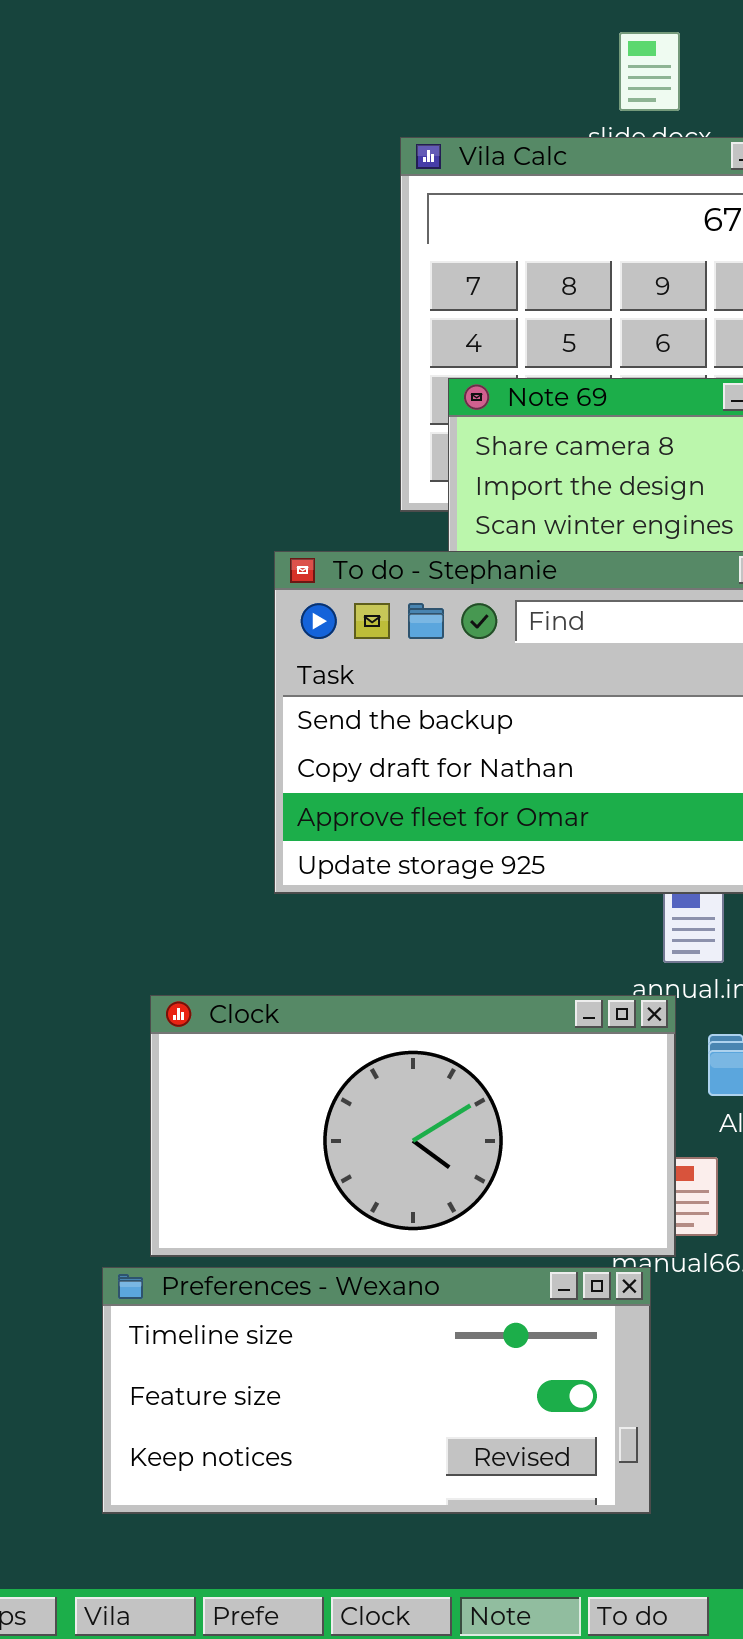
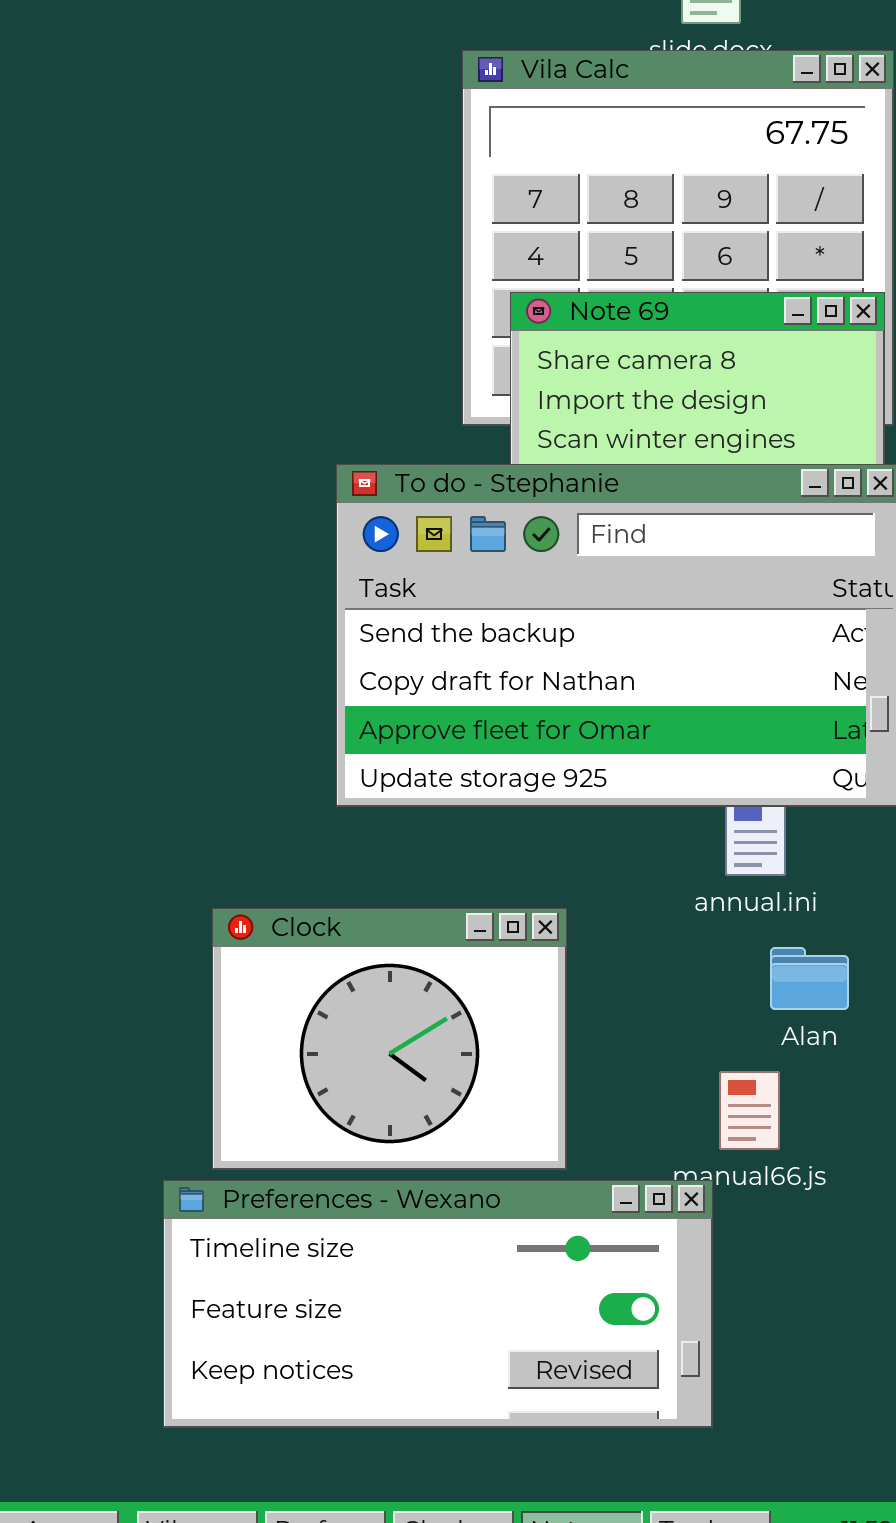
Clock: [150,995,676,1257] -> [212,908,567,1170], resized

